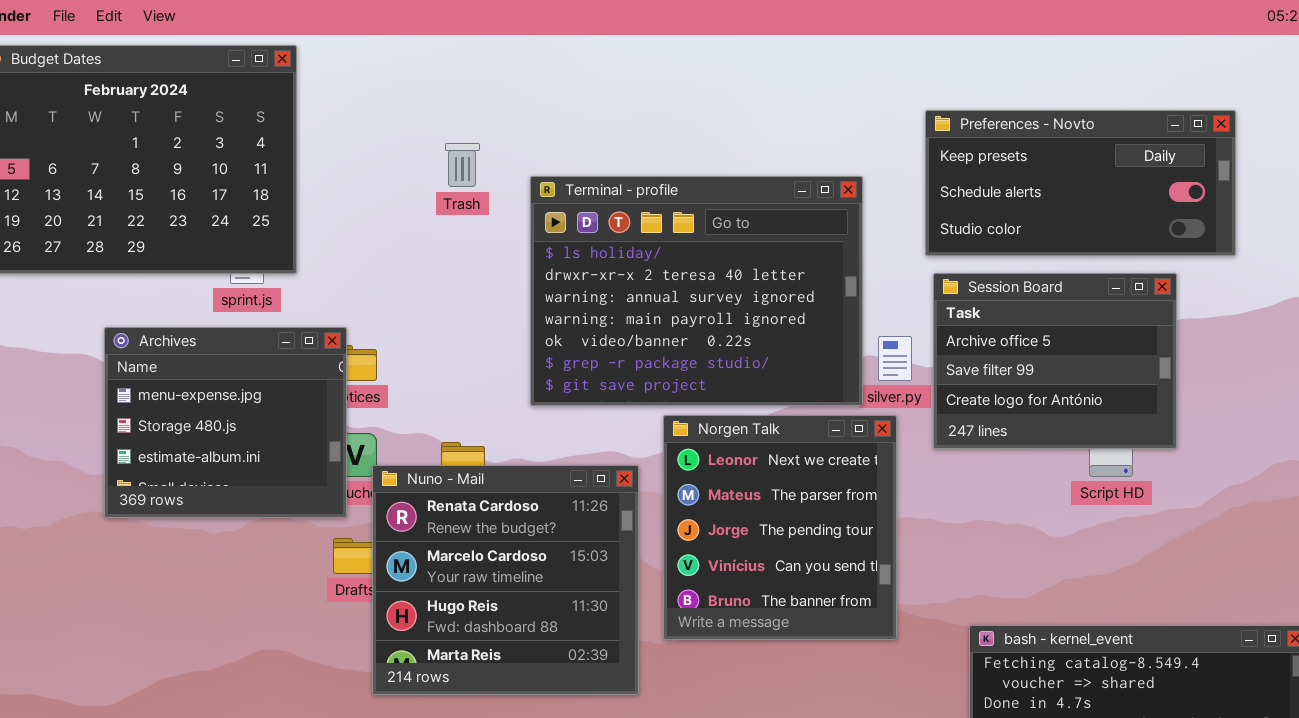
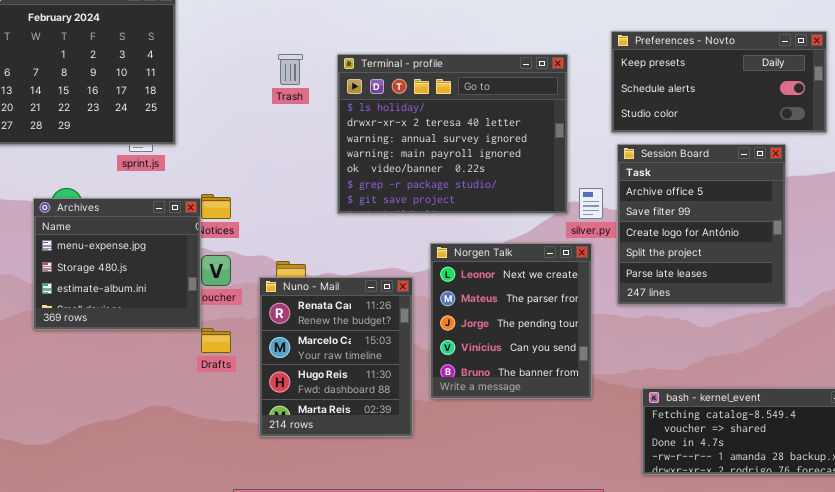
Terminal - profile: [530,176,863,406] -> [337,54,568,214], moved
Session Board: [933,273,1177,449] -> [617,144,786,305], resized
Archives: [104,327,347,518] -> [33,198,201,330], moved
Nuno - Mail: [372,465,639,695] -> [259,277,413,437], resized

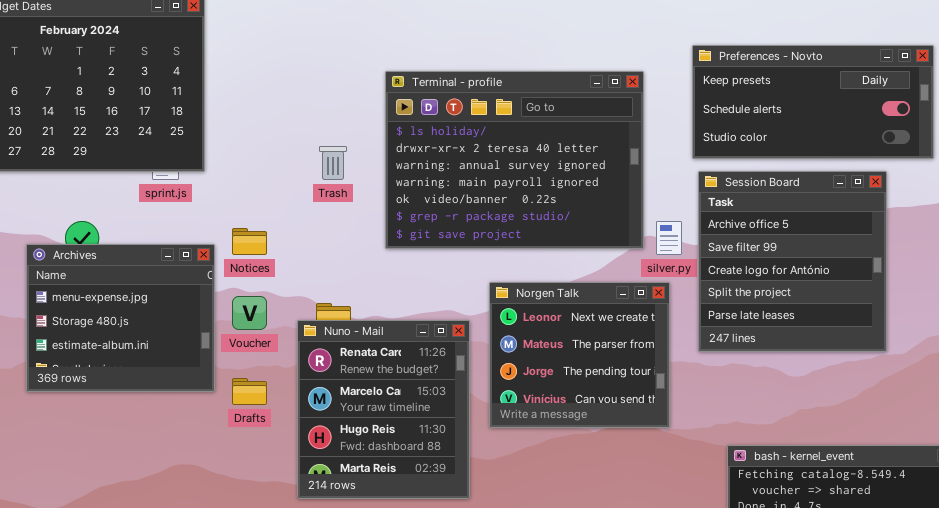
Trash: [278,54,303,85] -> [319,146,347,180], moved
Archives: [33,198,201,330] -> [26,244,215,392], moved
Norgen Talk: [430,243,592,399] -> [489,282,670,428], resized

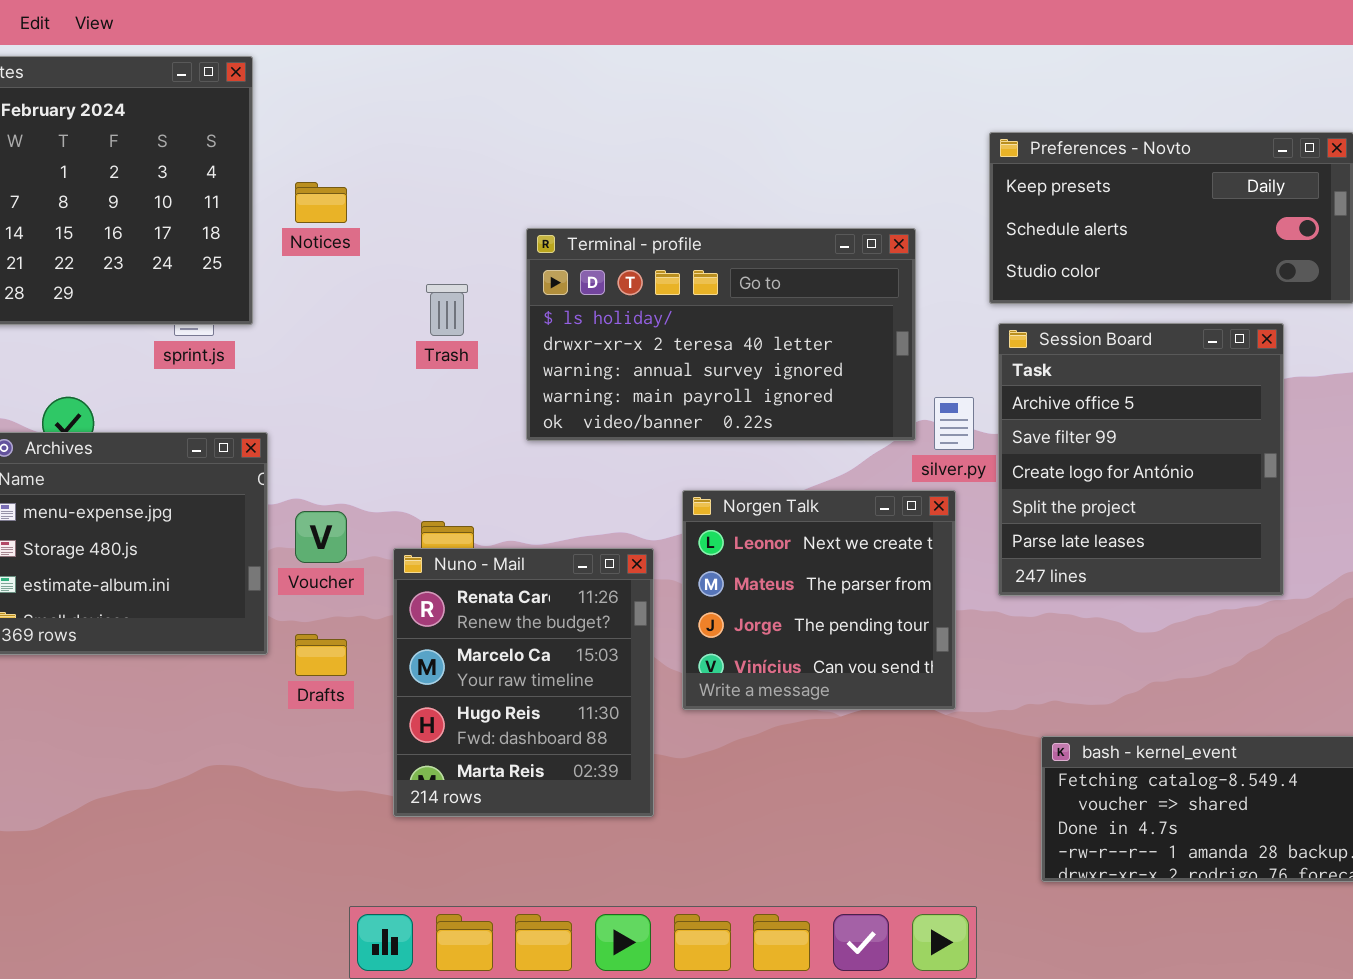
Terminal - profile: [385,71,644,249] -> [526,228,916,441], resized
Notices: [232,228,267,255] -> [295,182,347,223], moved

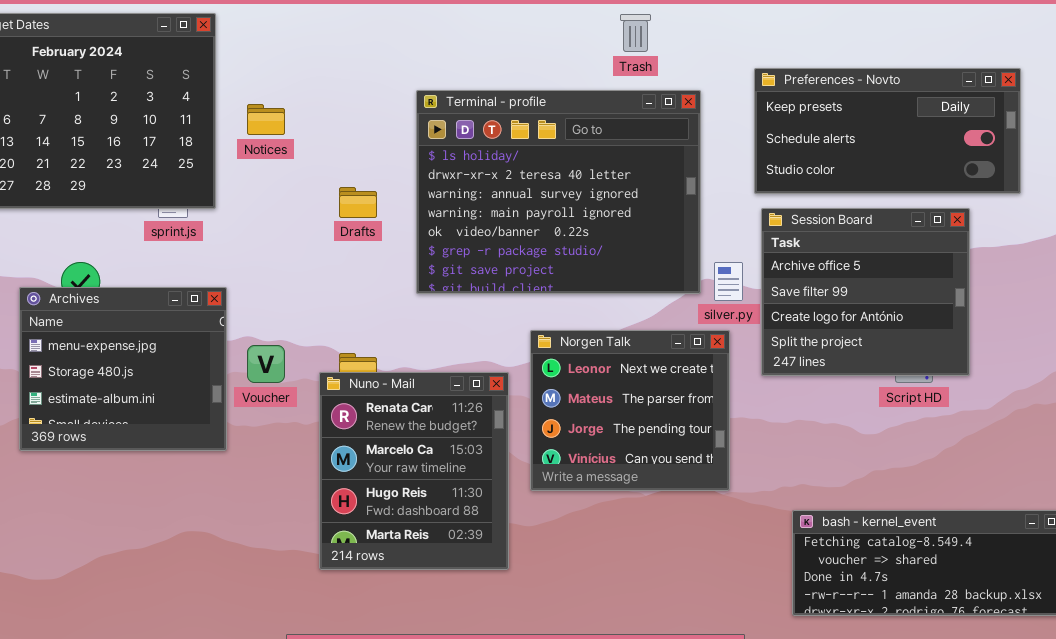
Terminal - profile: [526,228,916,441] -> [416,90,701,294], resized
Trash: [426,284,468,336] -> [620,14,651,52], moved
Session Board: [998,323,1284,596] -> [761,208,970,376], resized
Drafts: [295,634,347,676] -> [339,187,377,218], moved

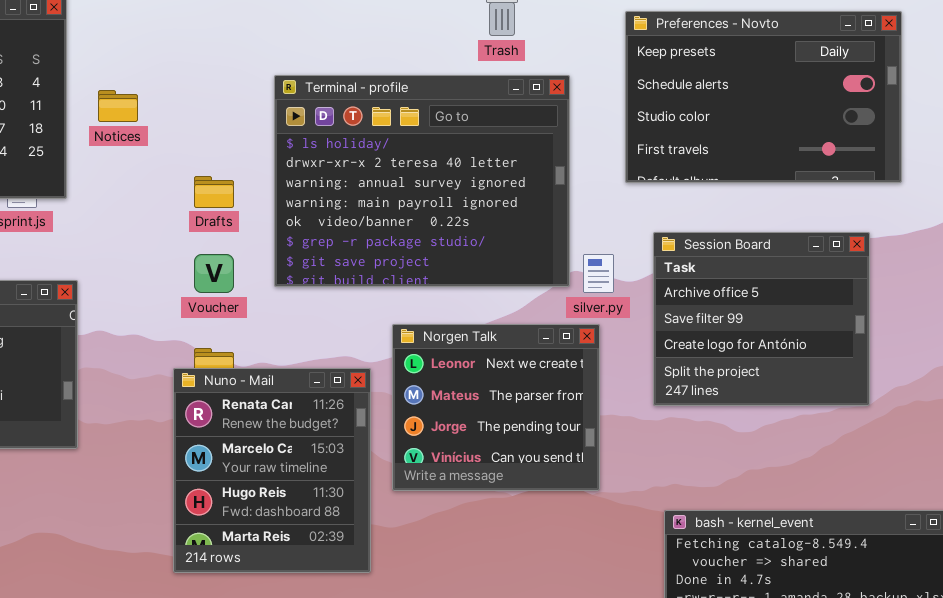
Preferences - Novto: [754,68,1021,194] -> [625,11,902,183], resized
Session Board: [761,208,970,376] -> [653,232,870,406], moved
Voucher: [247,345,285,383] -> [194,254,234,293], moved

